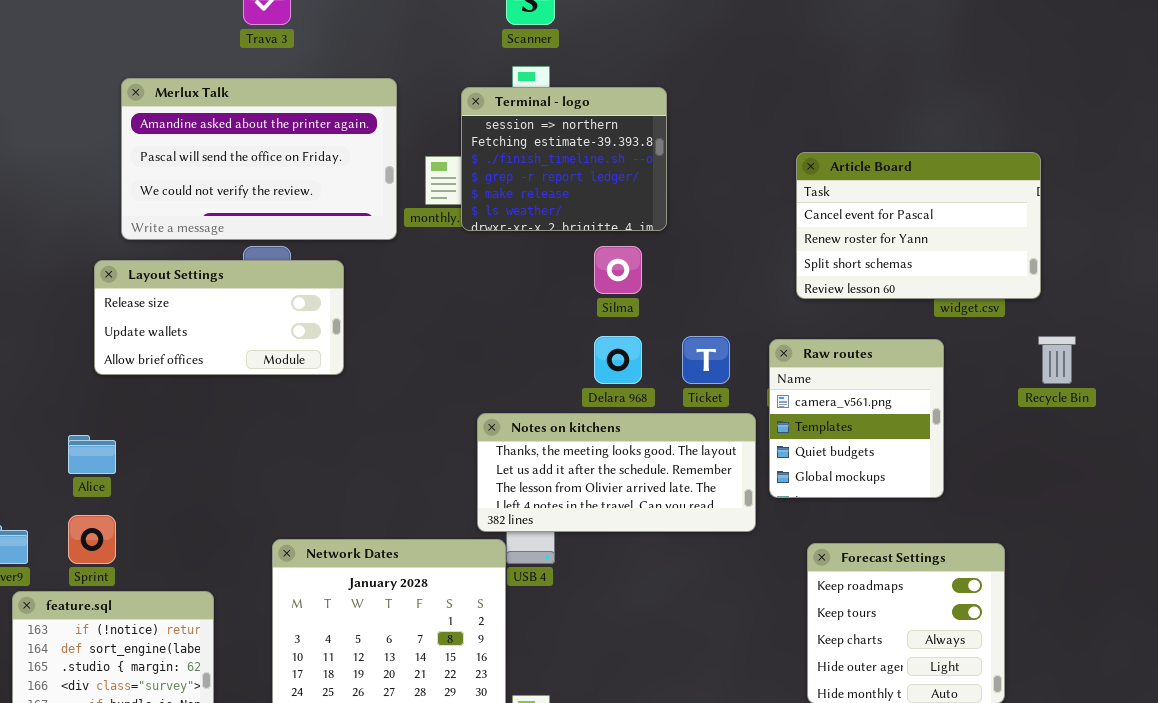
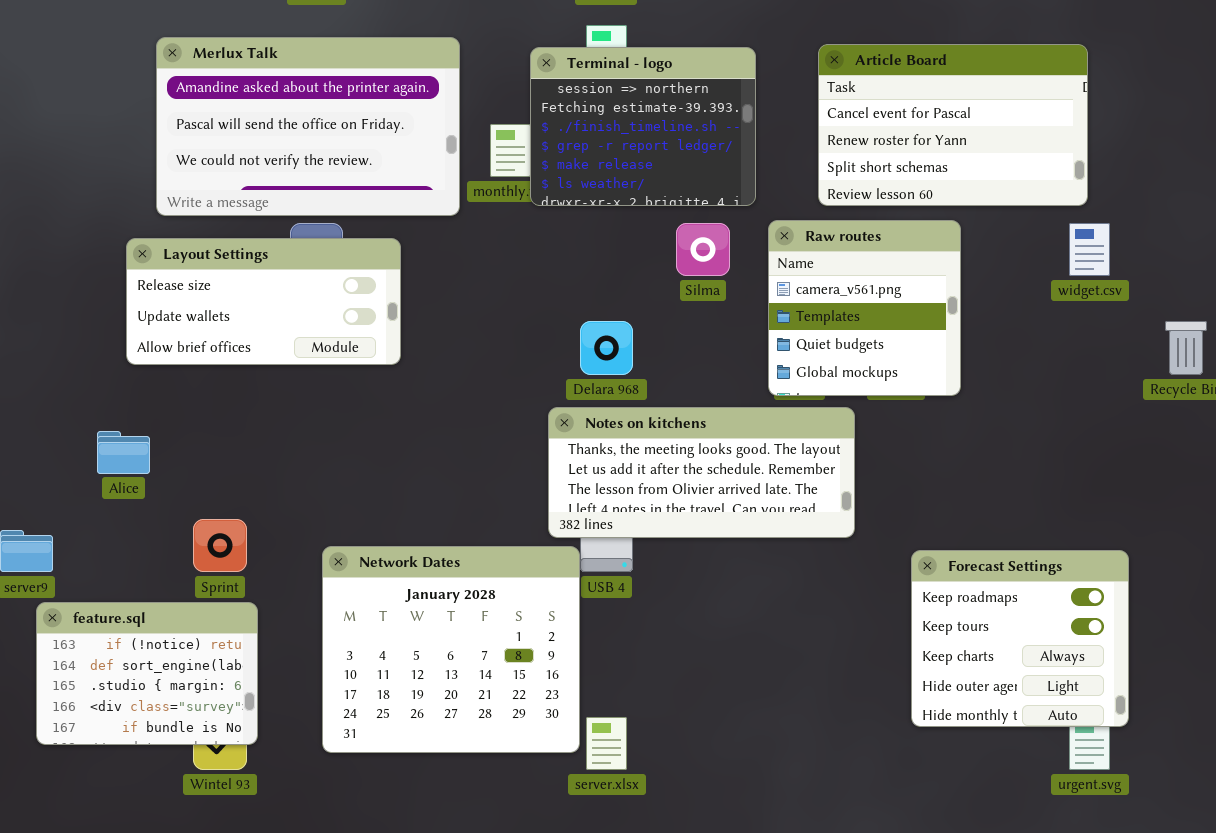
Article Board: [796,152,1041,299] -> [818,44,1088,206], moved
Delara 968: [594,336,642,384] -> [580,321,633,375], moved
Raw routes: [769,339,944,498] -> [768,220,961,396], moved
Sprint: [68,515,116,564] -> [193,519,247,572], moved

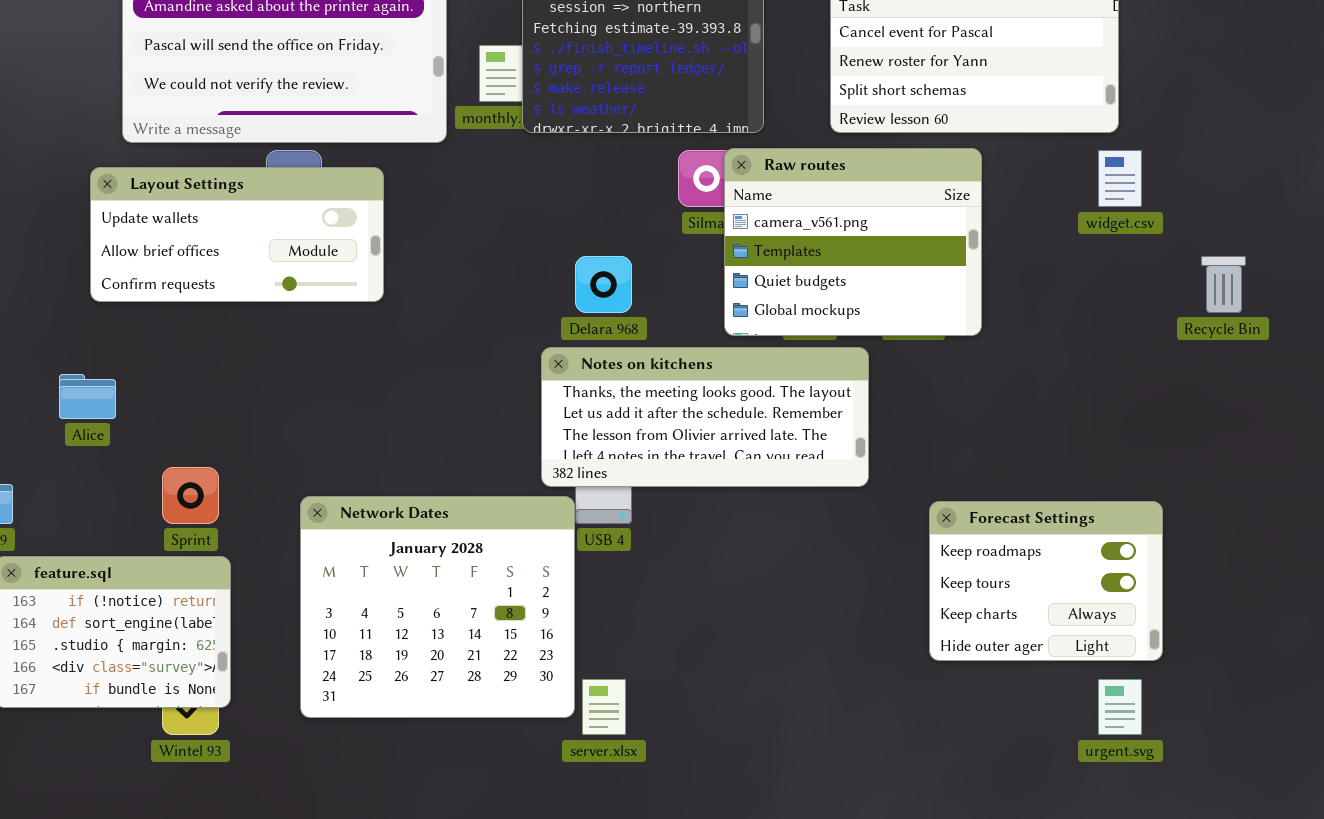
Raw routes: [768,220,961,396] -> [724,148,982,336], resized
Layout Settings: [126,238,401,365] -> [90,167,384,302], scrolled down 1 row
Forecast Settings: [911,550,1129,727] -> [929,501,1163,661], resized

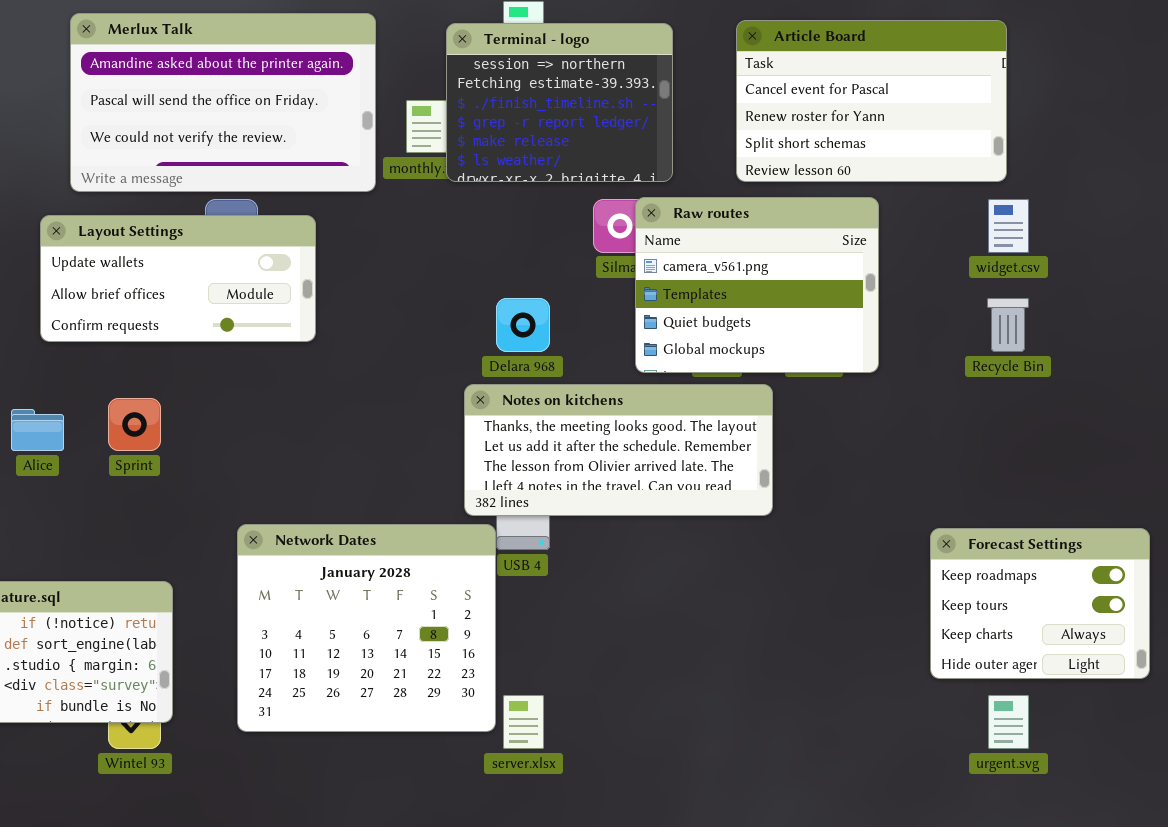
Recycle Bin: [1201,256,1246,313] -> [987,298,1029,352], moved
Sprint: [162,467,219,524] -> [108,398,161,451], moved
Forecast Settings: [929,501,1163,661] -> [930,528,1150,679], moved

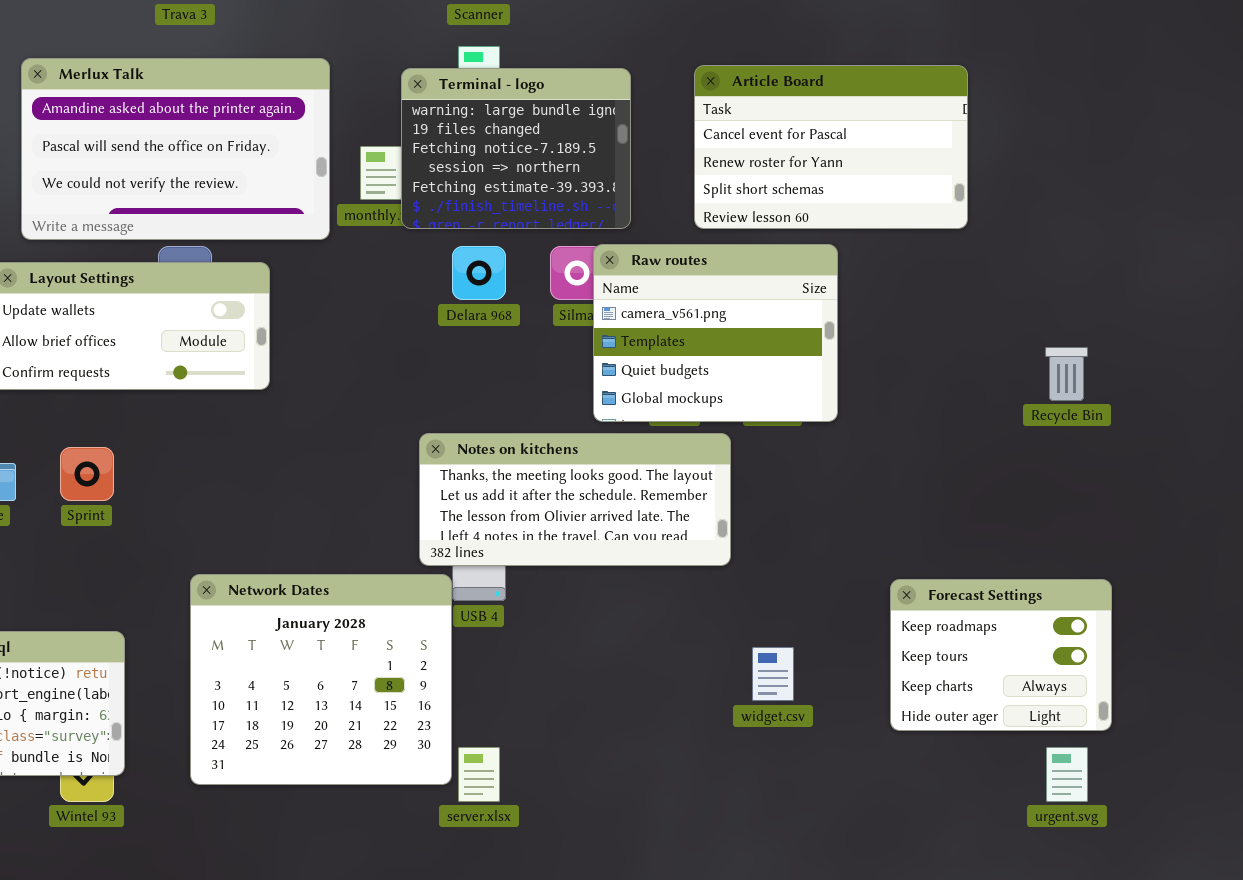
Terminal - logo: [446,23,673,182] -> [401,68,631,229], scrolled up 3 rows
widget.csv: [988,199,1029,253] -> [752,647,794,701], moved
Delara 968: [496,298,550,352] -> [452,246,506,300], moved
Recycle Bin: [987,298,1029,352] -> [1045,347,1088,401], moved
urgent.svg: [988,695,1029,749] -> [1046,747,1088,802], moved

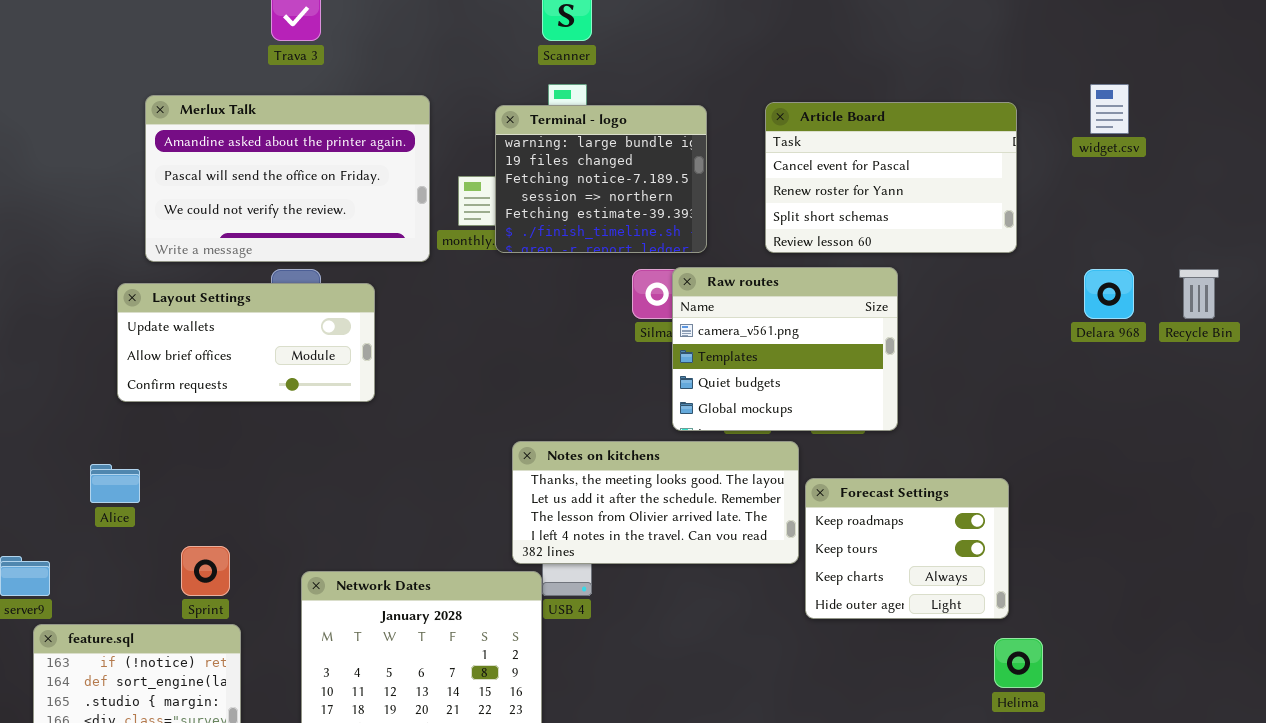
Delara 968: [452,246,506,300] -> [1084,269,1134,319], moved
Recycle Bin: [1045,347,1088,401] -> [1179,269,1219,319], moved
Sprint: [60,447,114,501] -> [181,546,230,596], moved
Forecast Settings: [890,579,1112,731] -> [805,478,1009,619], moved
widget.csv: [752,647,794,701] -> [1090,84,1129,134], moved

